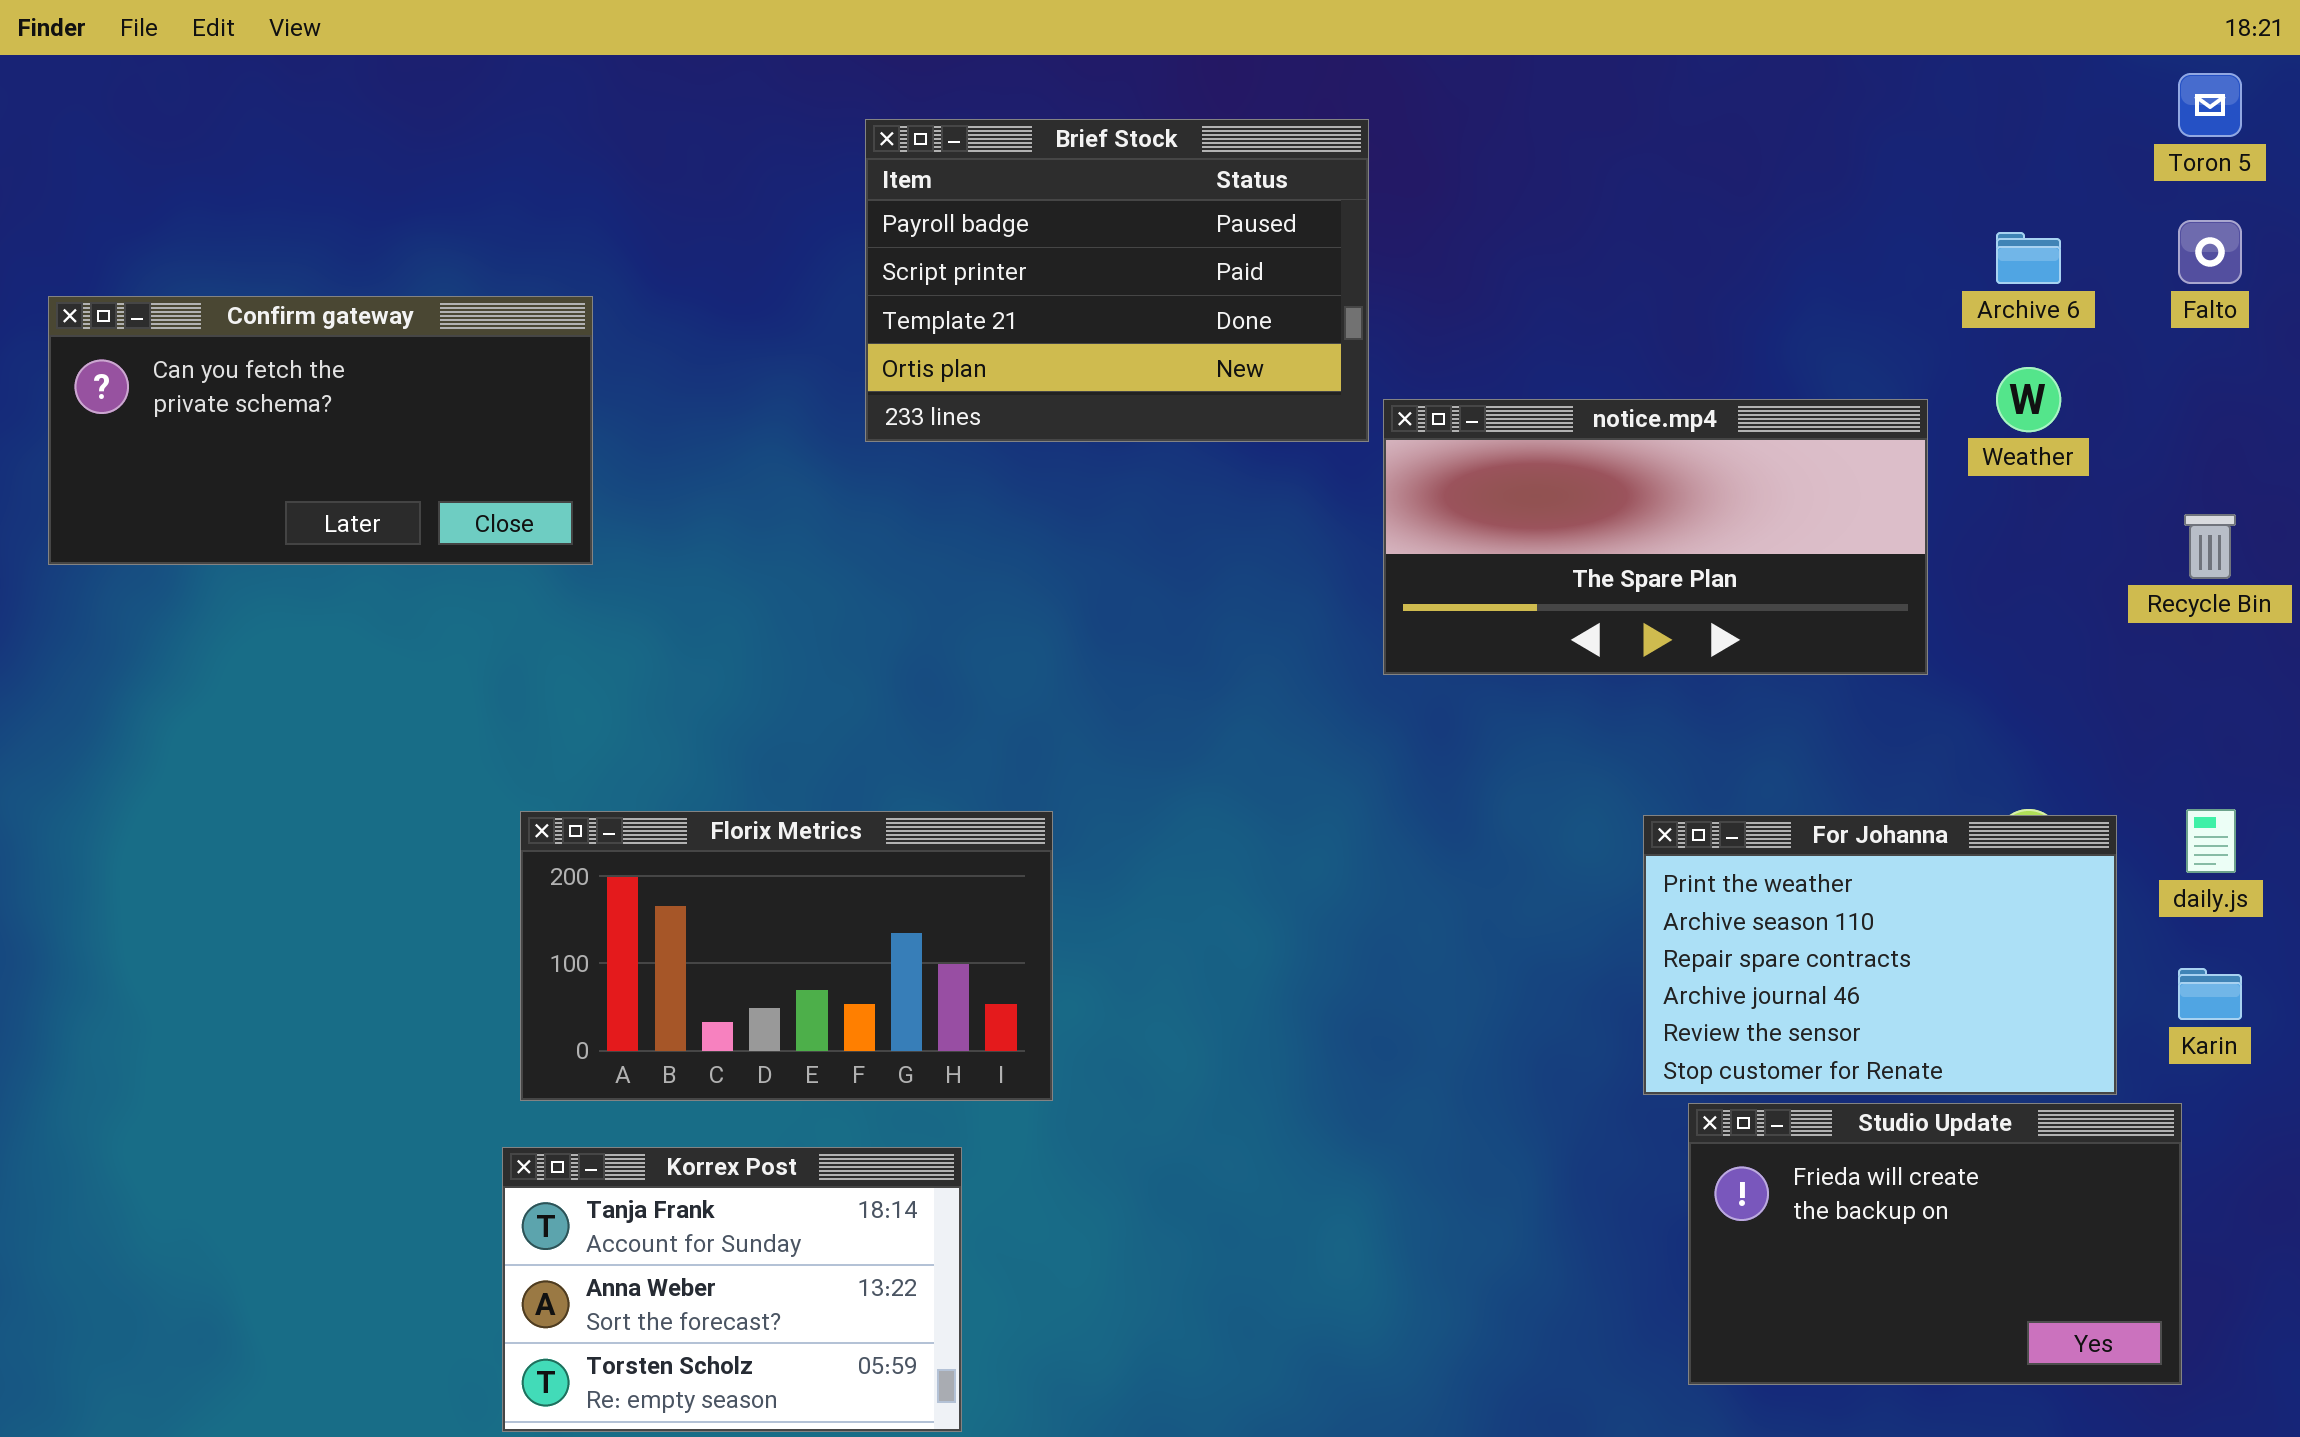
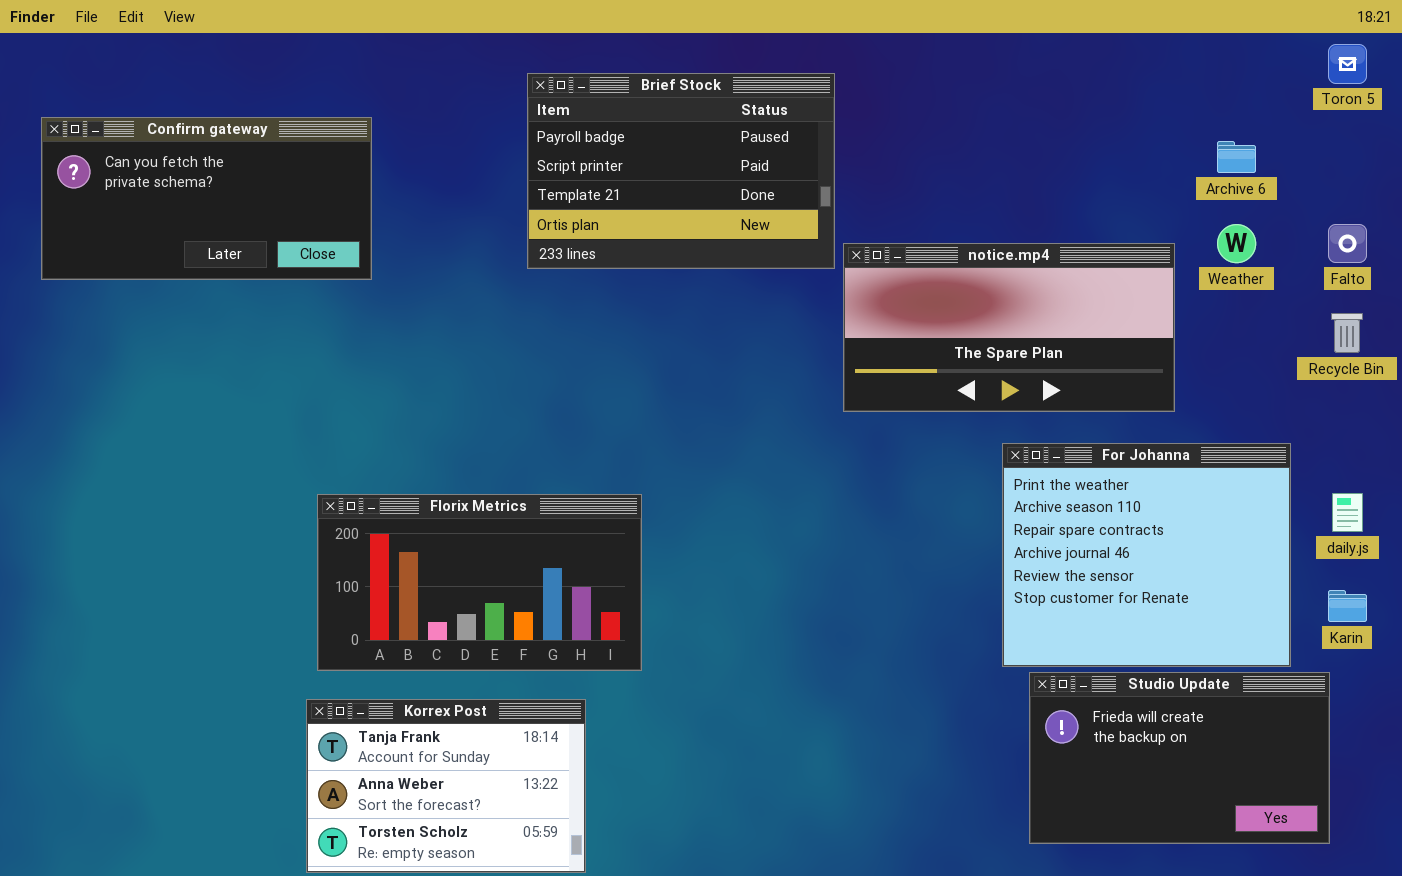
Falto: [2178,220,2242,284] -> [1328,224,1367,263], moved
Confirm gateway: [48,296,593,565] -> [41,117,372,280], moved
For Johanna: [1643,815,2117,1095] -> [1002,443,1291,667], resized

